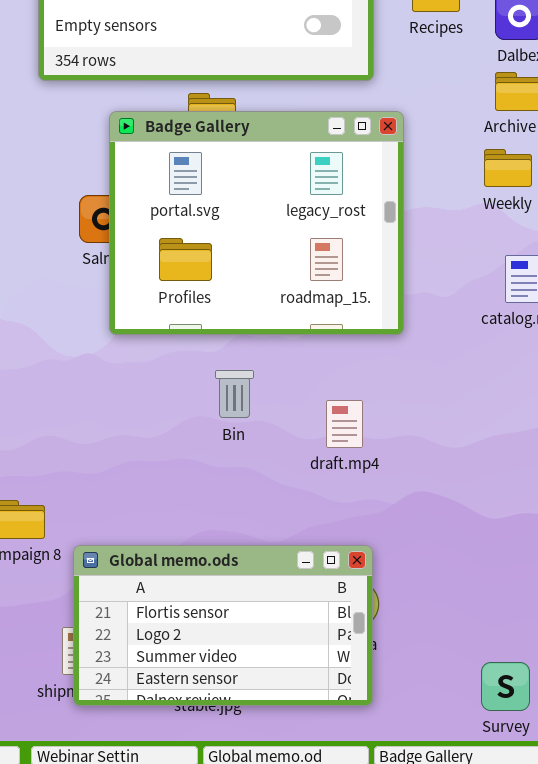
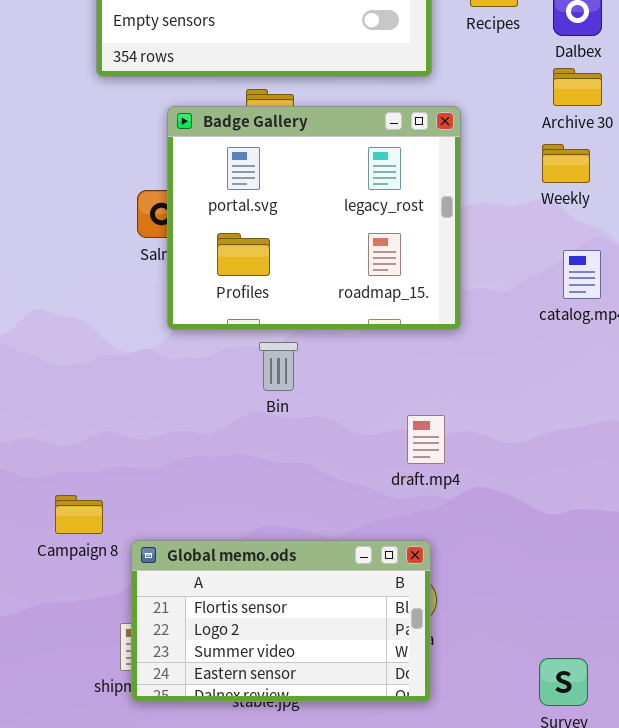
Bin: [215,370,254,418] -> [259,342,298,391], moved
draft.mp4: [326,400,363,448] -> [407,415,445,464], moved

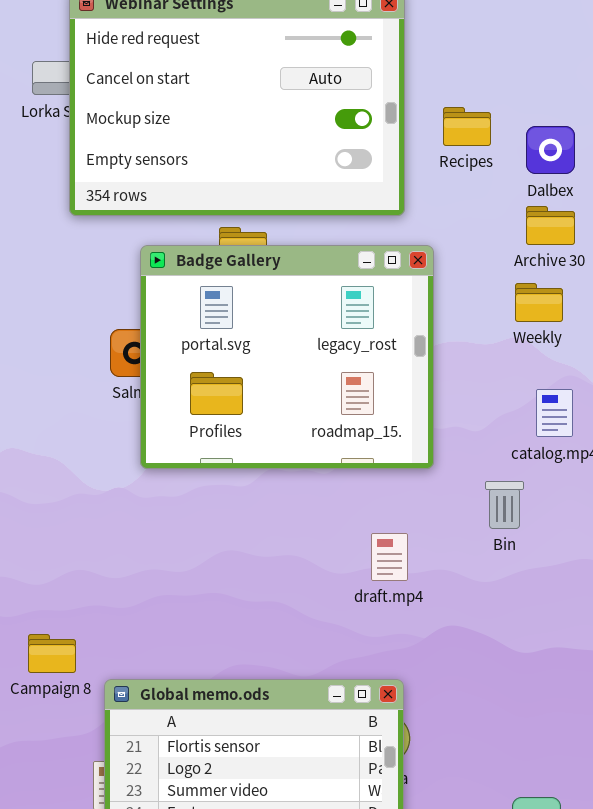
Bin: [259,342,298,391] -> [485,481,524,529], moved
draft.mp4: [407,415,445,464] -> [371,533,408,581], moved

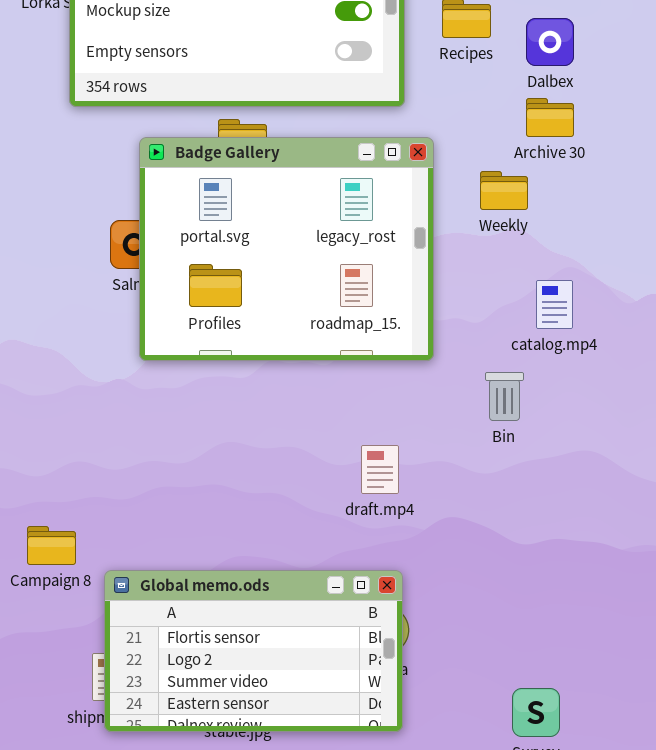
Weekly: [515,283,563,322] -> [480,171,528,210], moved
draft.mp4: [371,533,408,581] -> [361,445,399,494], moved

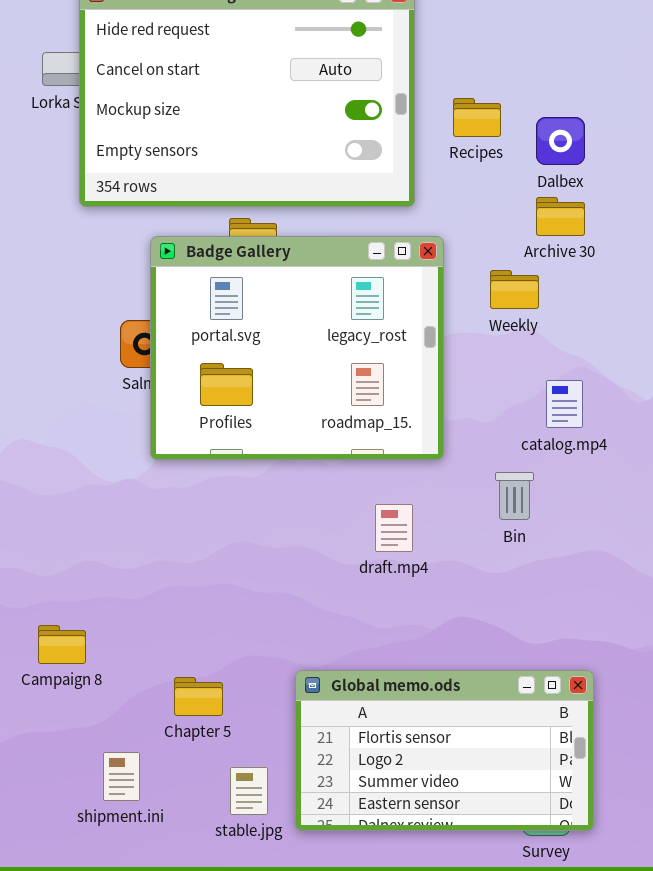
draft.mp4: [361,445,399,494] -> [375,504,413,552], moved
Global memo.ods: [104,570,403,732] -> [295,670,594,831], moved

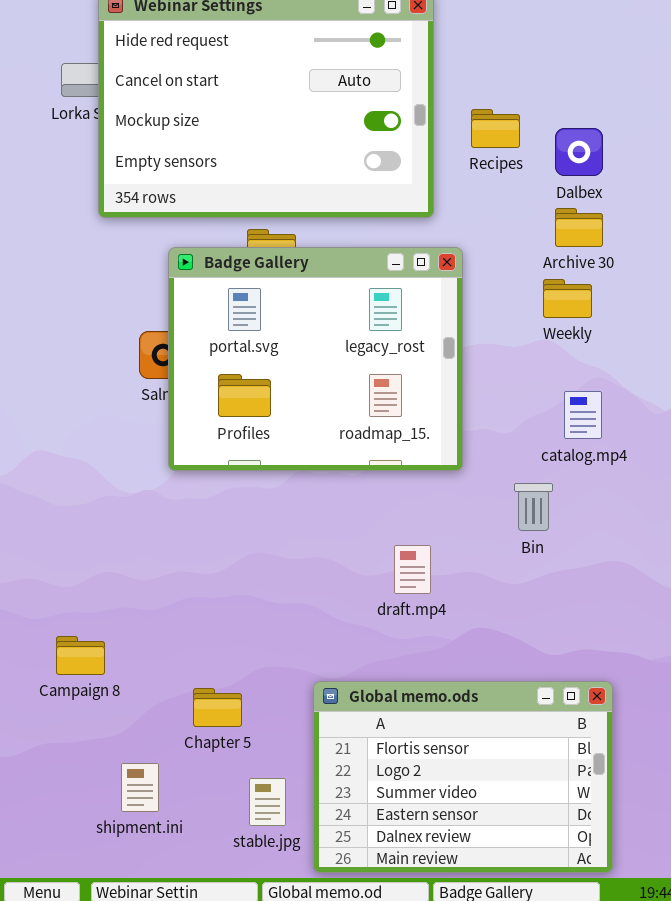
Weekly: [490,270,539,309] -> [543,279,592,318], moved
draft.mp4: [375,504,413,552] -> [394,545,431,594], moved
Global memo.ods: [295,670,594,831] -> [313,681,613,873], resized

